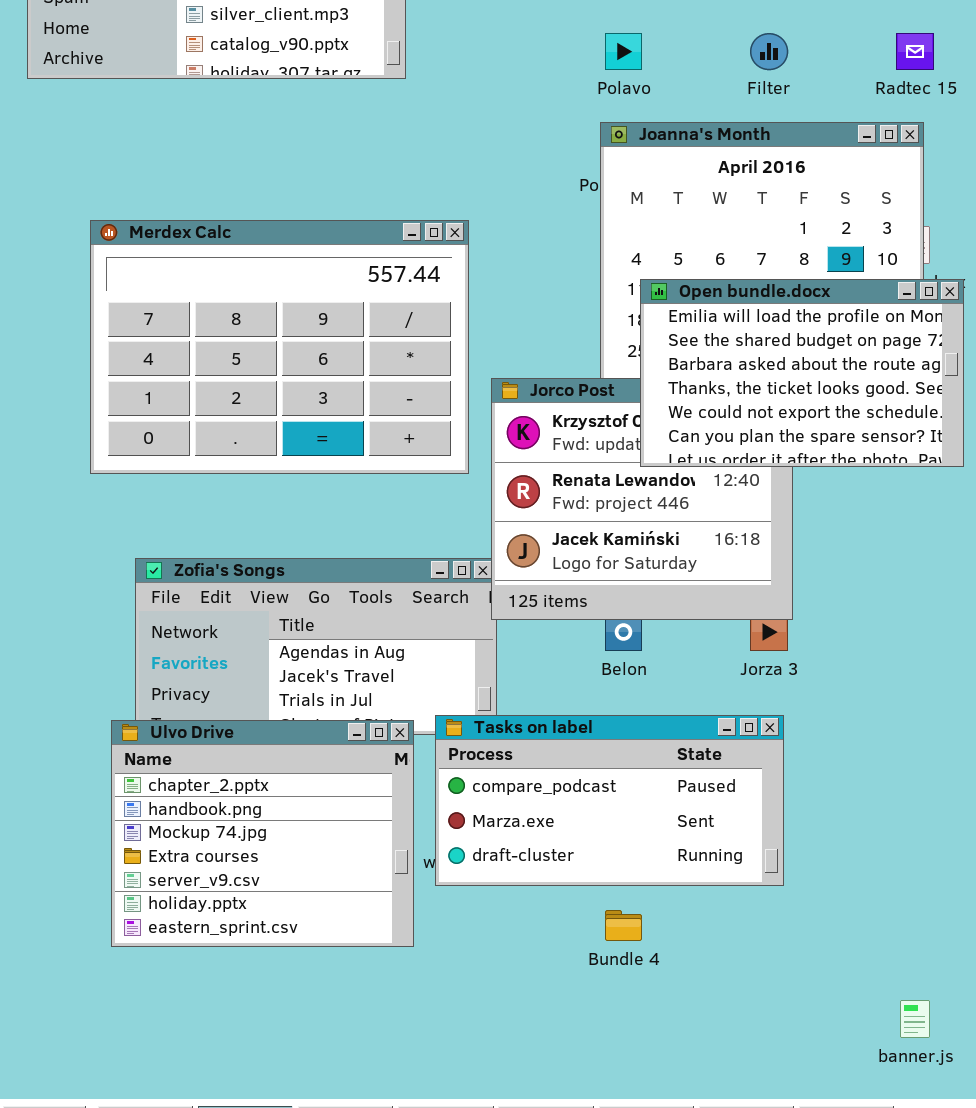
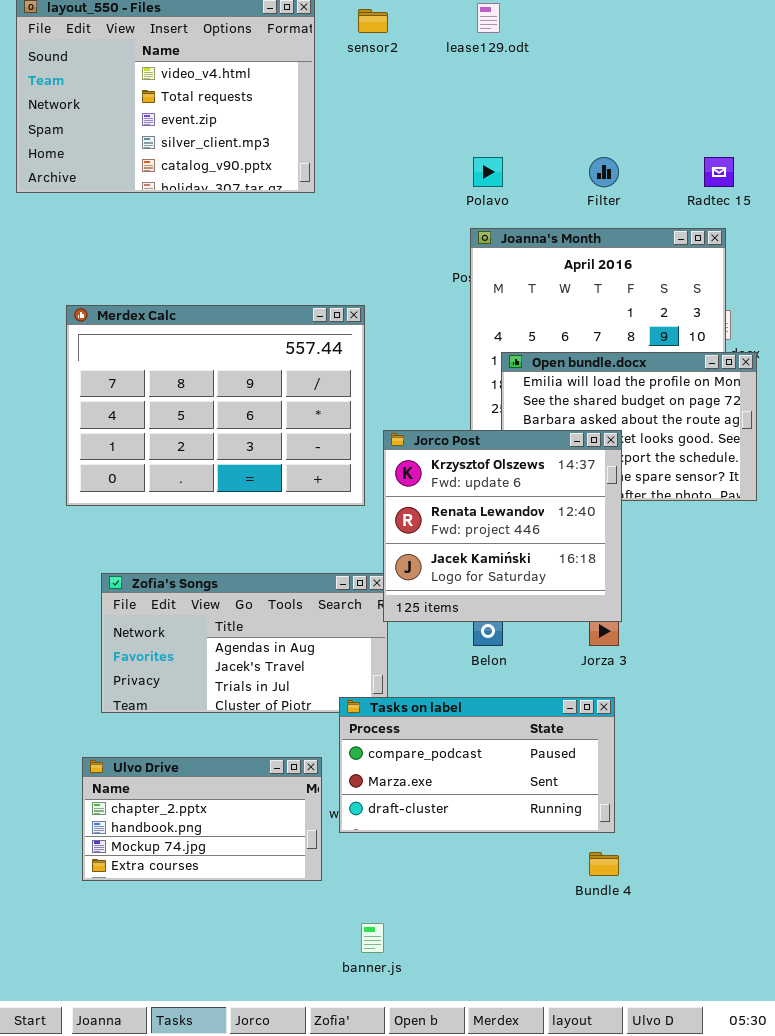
Jorco Post: [491,378,793,620] -> [383,430,622,622], raised
Ulvo Drive: [111,720,414,947] -> [82,757,322,881], resized
Bundle 4: [605,910,642,941] -> [589,852,619,876], moved
banner.js: [900,1000,930,1038] -> [361,923,384,953], moved

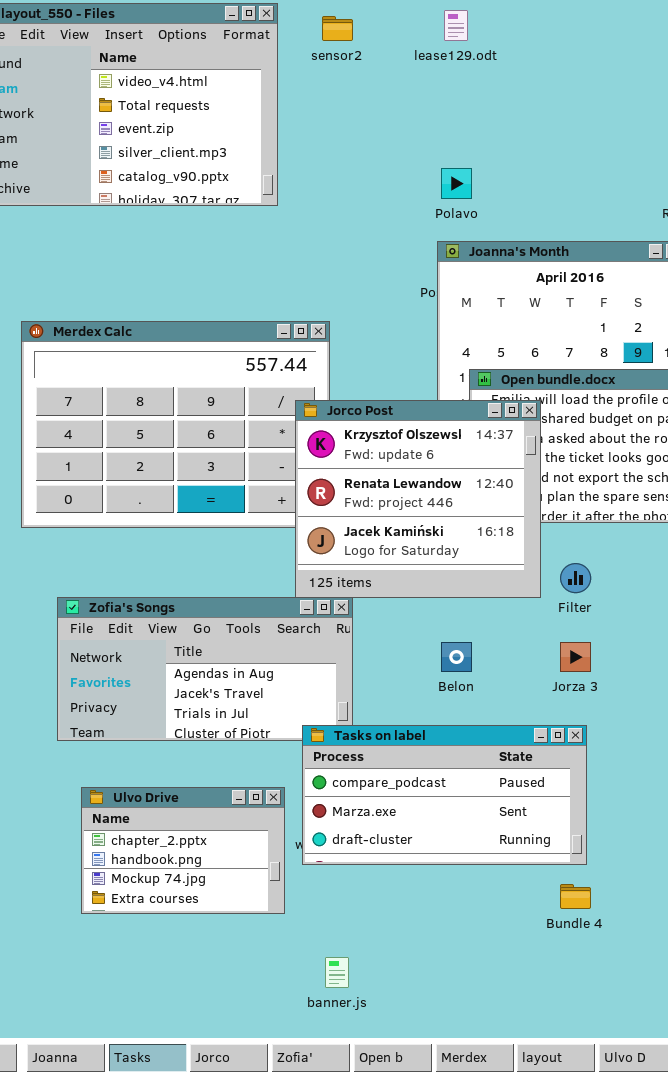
Filter: [589,157,619,187] -> [560,563,591,593], moved
Jorco Post: [383,430,622,622] -> [295,400,541,598], moved
Ulvo Drive: [82,757,322,881] -> [81,787,285,914], resized

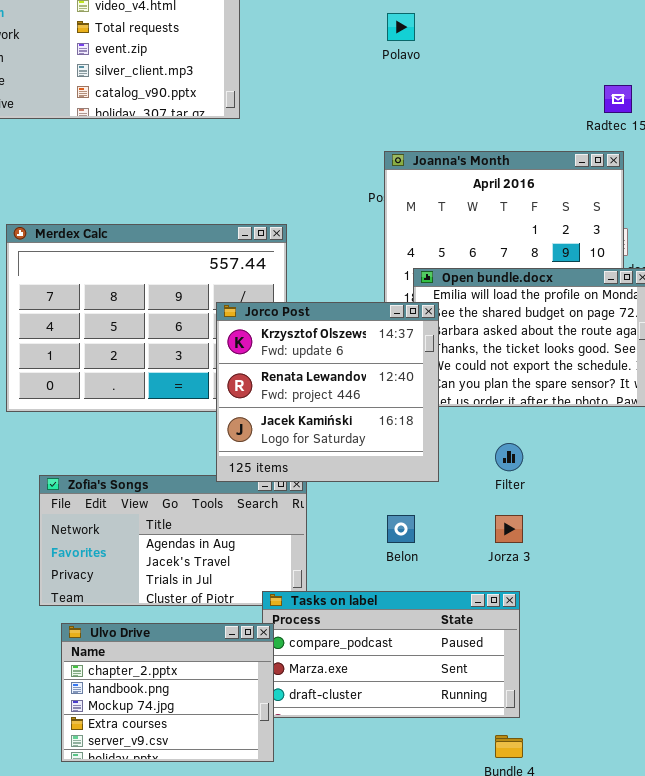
Polavo: [441,168,472,199] -> [387,13,415,41], moved
Jorco Post: [295,400,541,598] -> [216,302,439,482], moved
Ulvo Drive: [81,787,285,914] -> [61,623,274,762], resized

